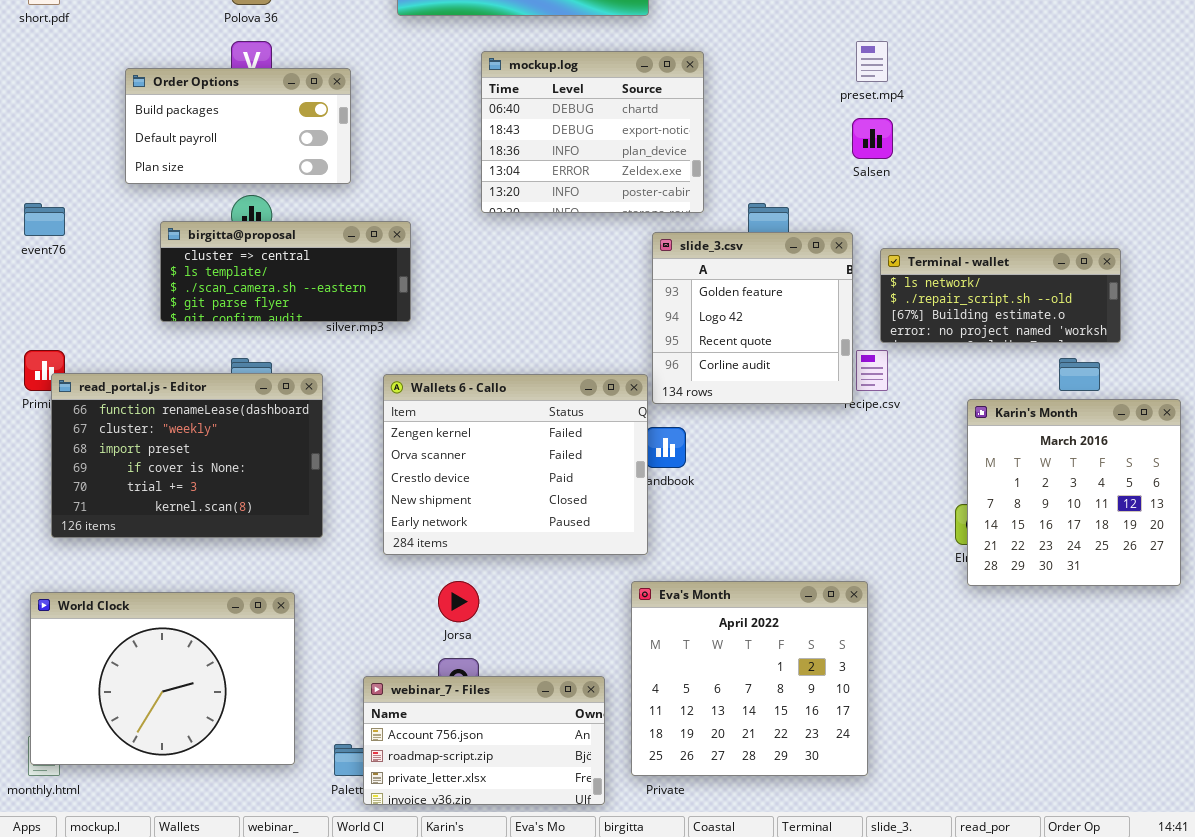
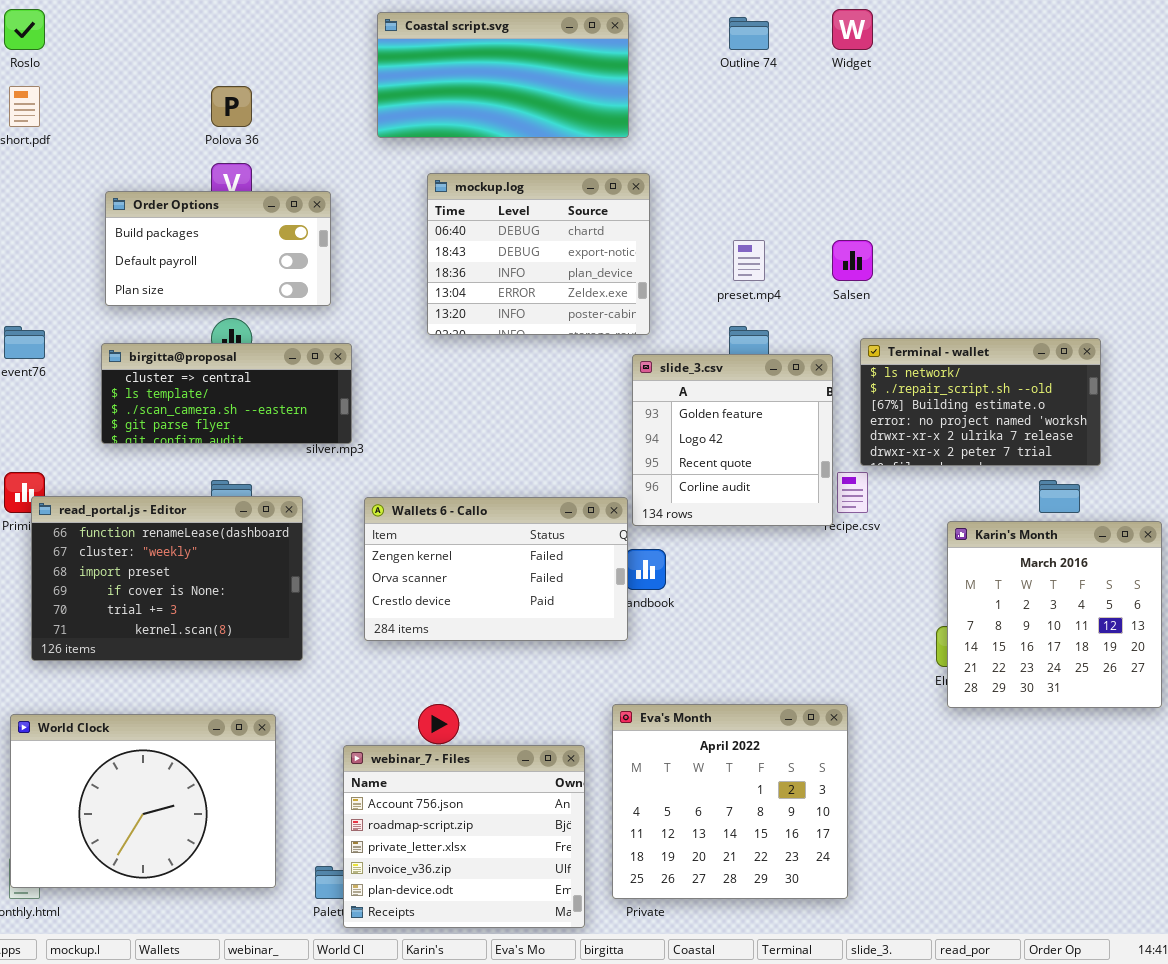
preset.mp4: [856,41,888,82] -> [733,240,765,281], moved
mockup.log: [481,51,704,213] -> [427,173,650,335], moved
birgitta@proposal: [160,221,411,322] -> [101,343,352,444], moved
Terminal - wallet: [880,248,1121,343] -> [860,338,1101,466], resized
Wallets 6 - Callo: [383,374,648,555] -> [364,497,628,641], resized
webinar_7 - Files: [363,676,605,805] -> [343,745,585,928], resized

